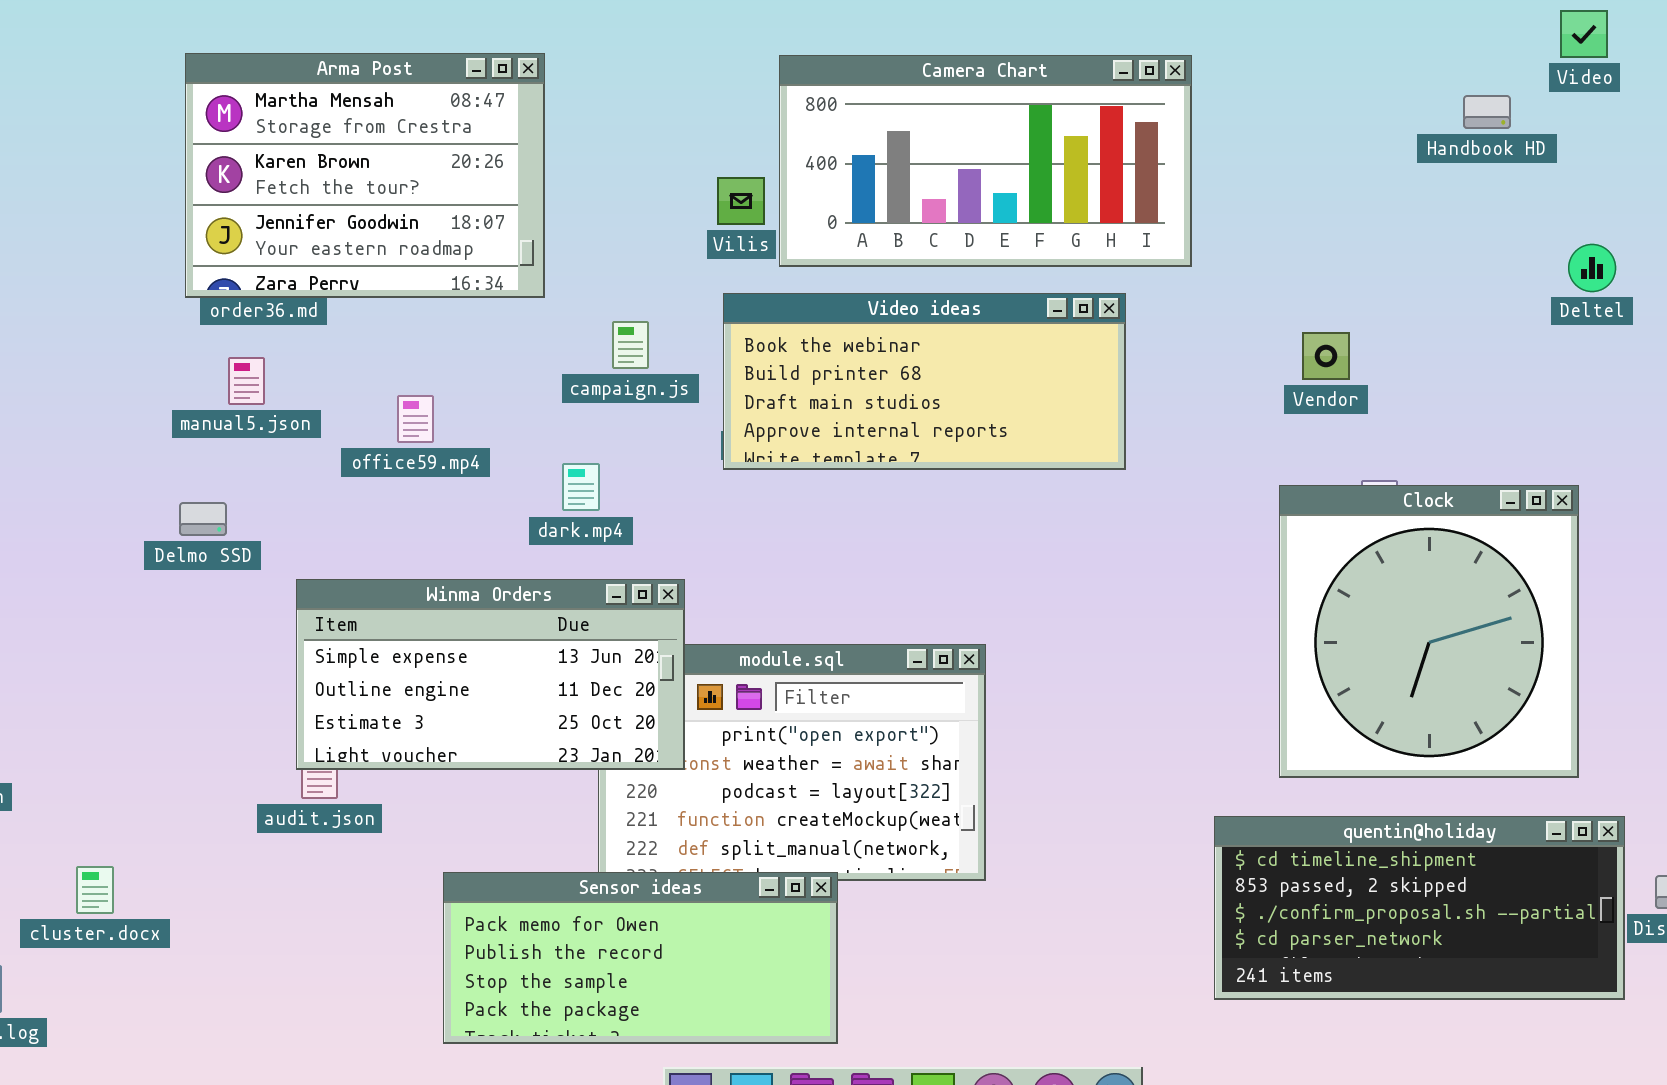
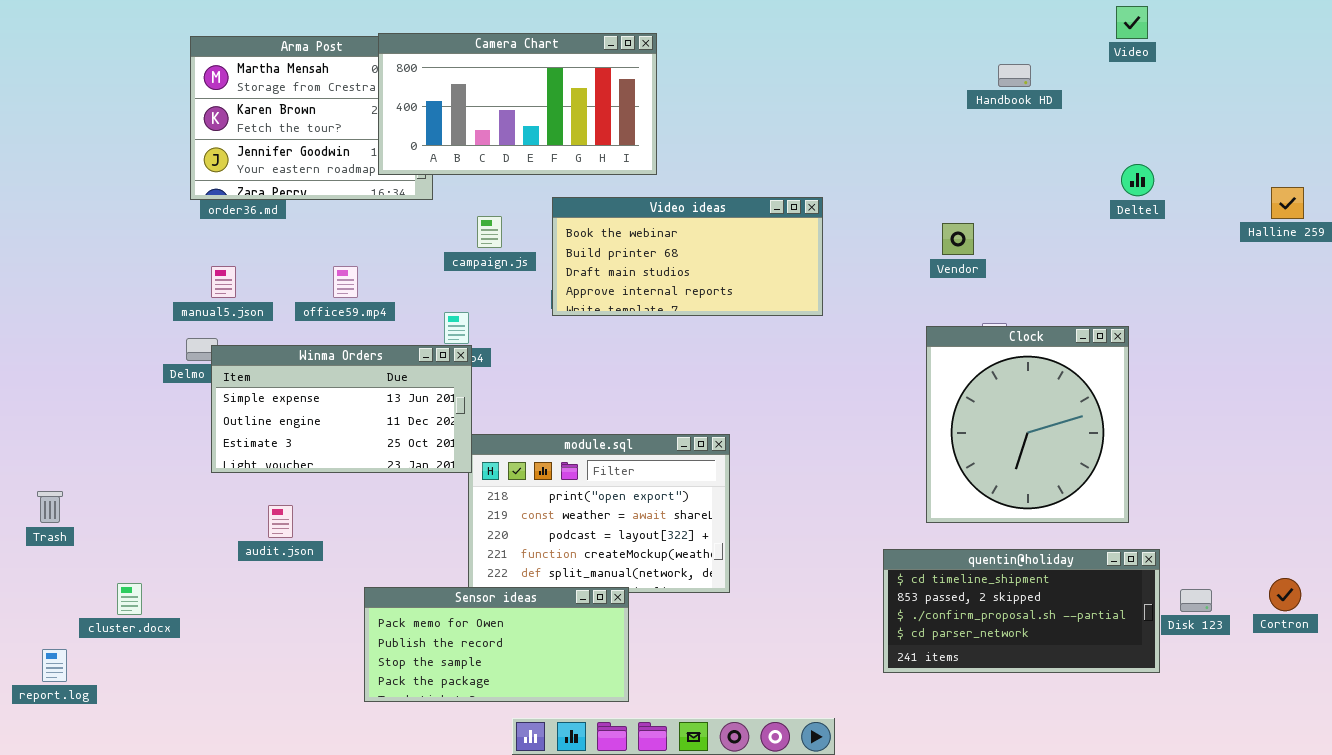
Camera Chart: [779,55,1192,267] -> [378,33,657,175], moved
Handbook HD: [1463,95,1511,129] -> [998,64,1031,87], moved
manual5.json: [228,357,265,405] -> [211,266,236,298], moved
Winma Orders: [296,579,685,770] -> [211,345,472,473], moved

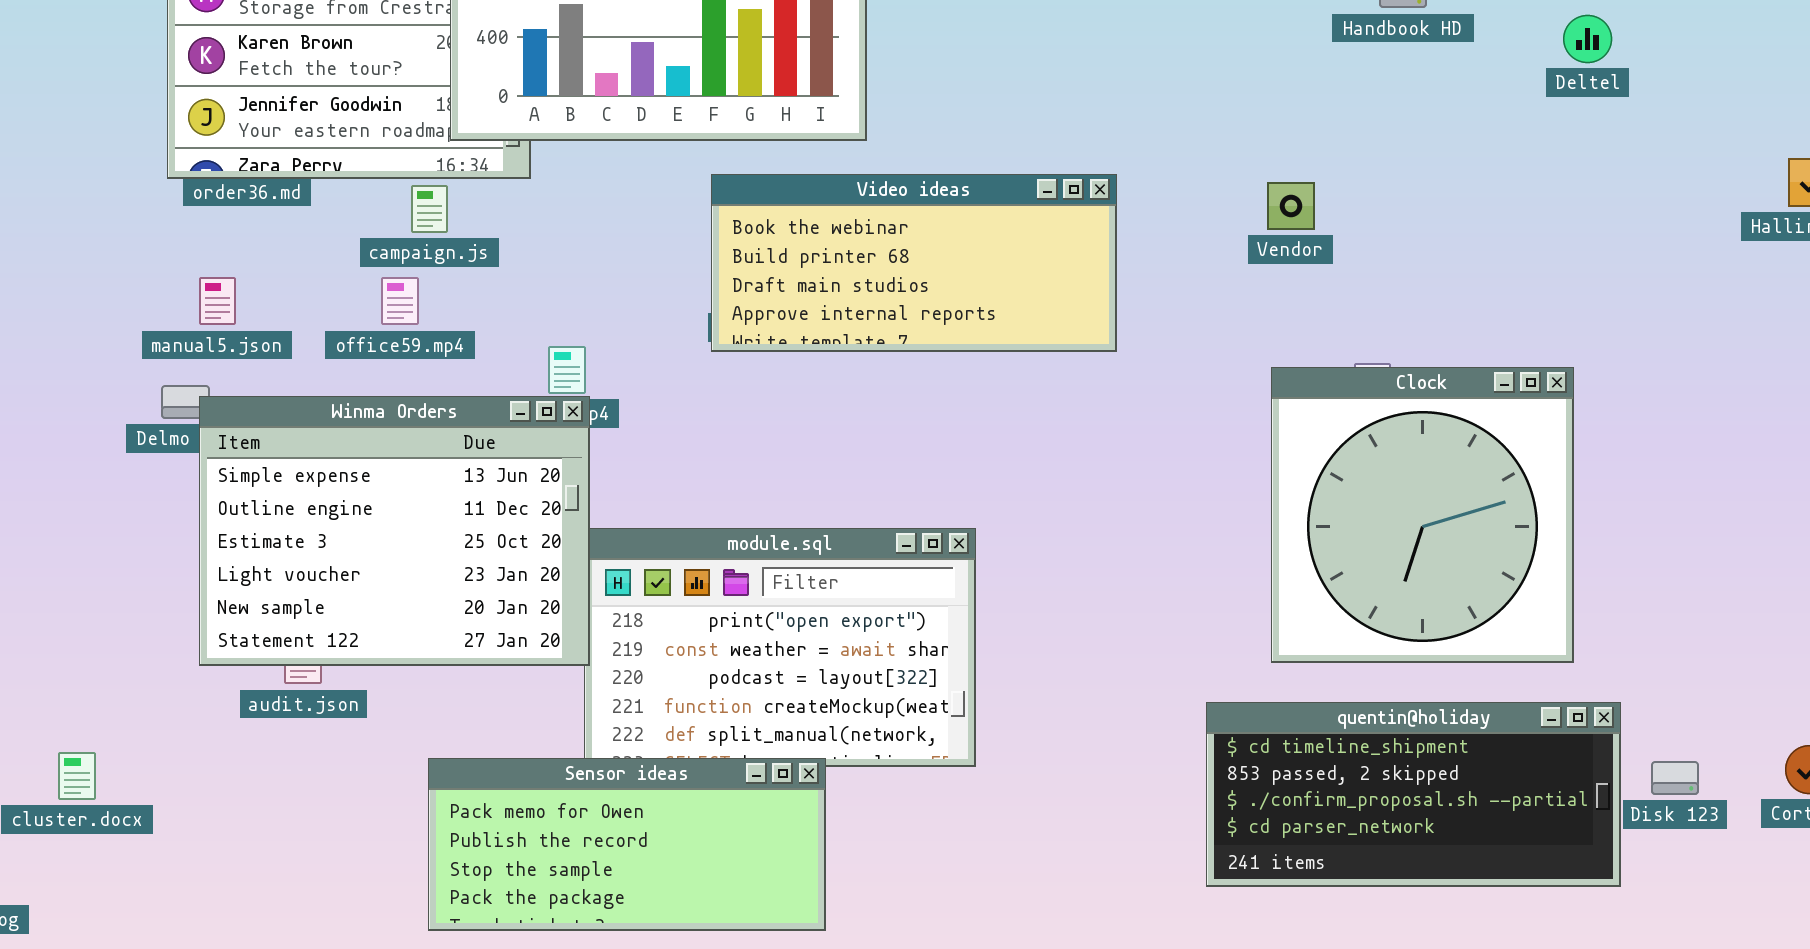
Deltel: [1121,164,1154,196] -> [1563,15,1612,63], moved
campaign.js: [477,216,502,248] -> [411,185,448,233], moved
Vendor: [942,223,974,255] -> [1267,182,1315,230], moved
Winma Orders: [211,345,472,473] -> [199,396,590,666], resized

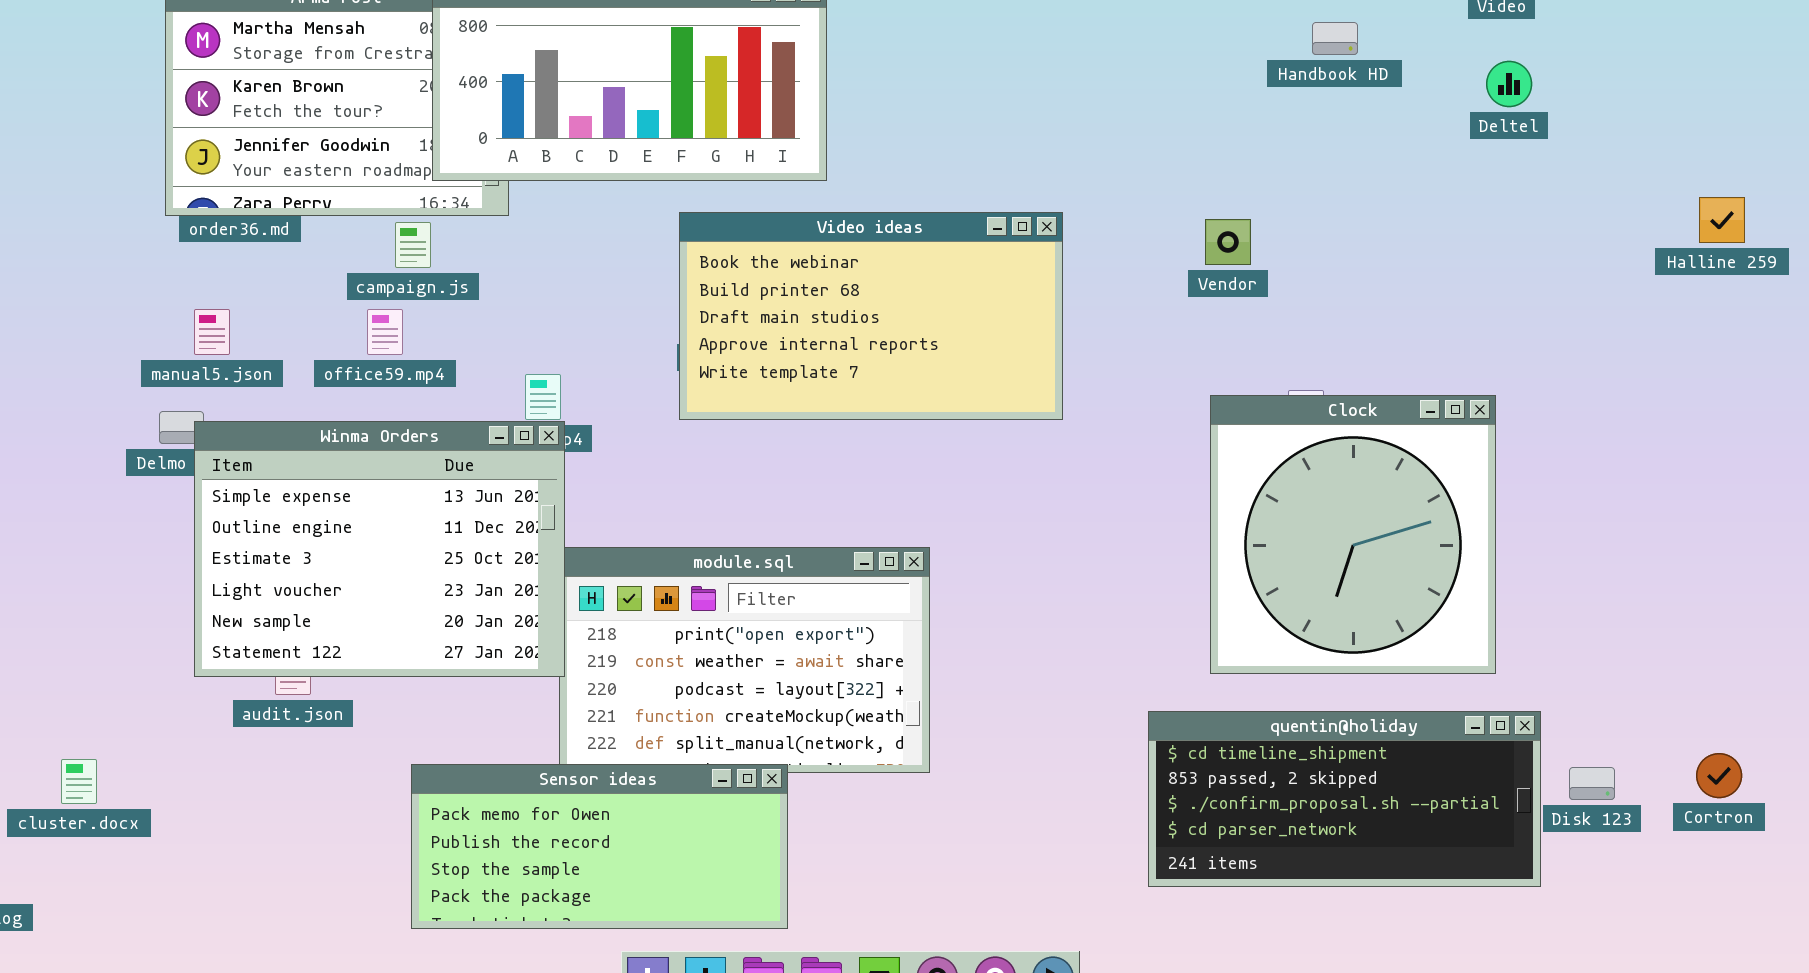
Video ideas: [711,174,1117,352] -> [679,212,1063,420], resized

